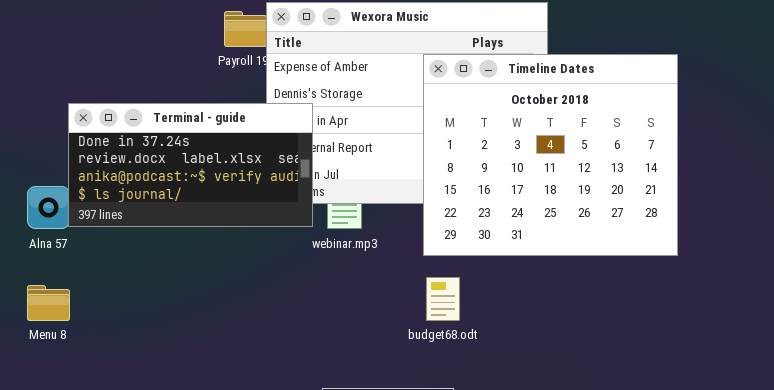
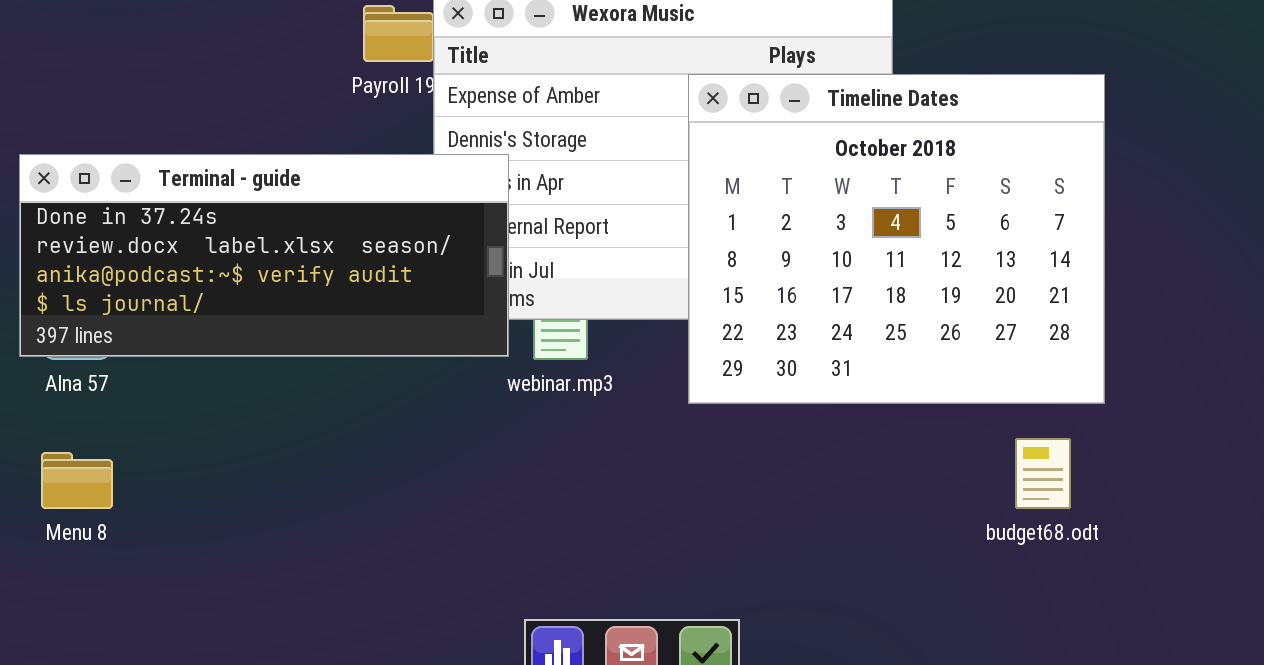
Terminal - guide: [68,103,313,227] -> [19,154,509,357], resized
budget68.odt: [426,277,460,321] -> [1015,438,1071,509], moved

